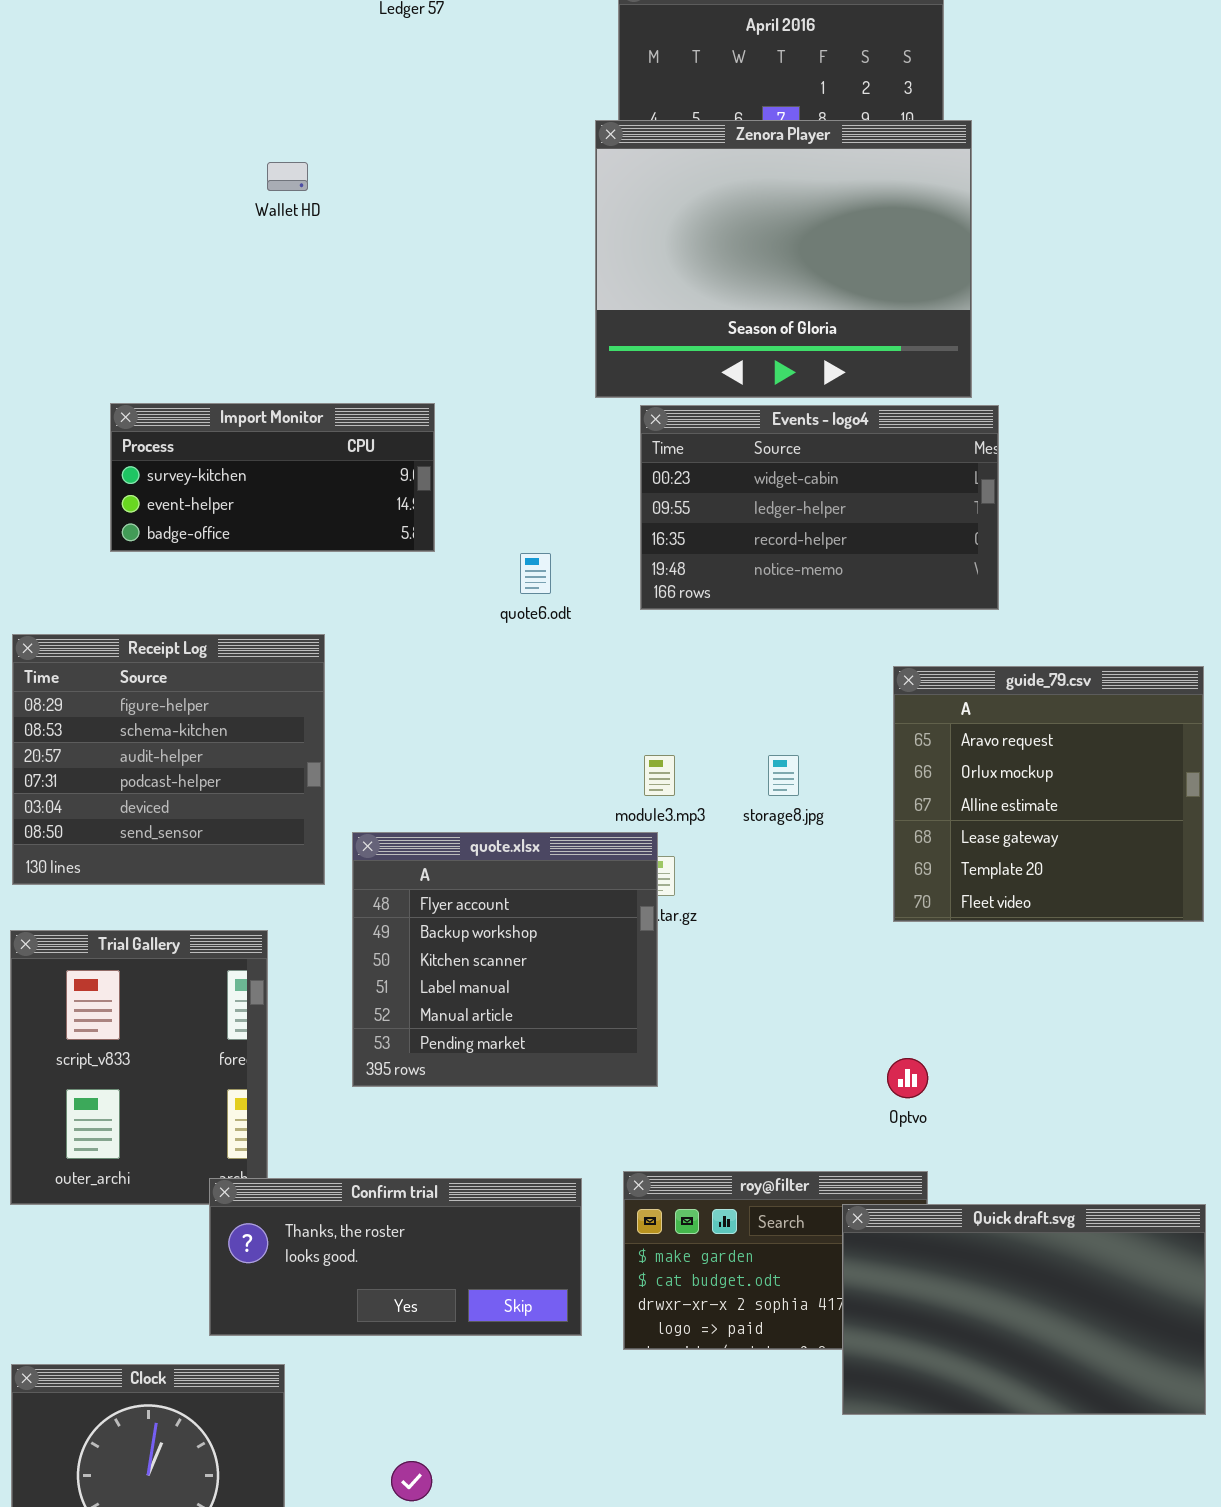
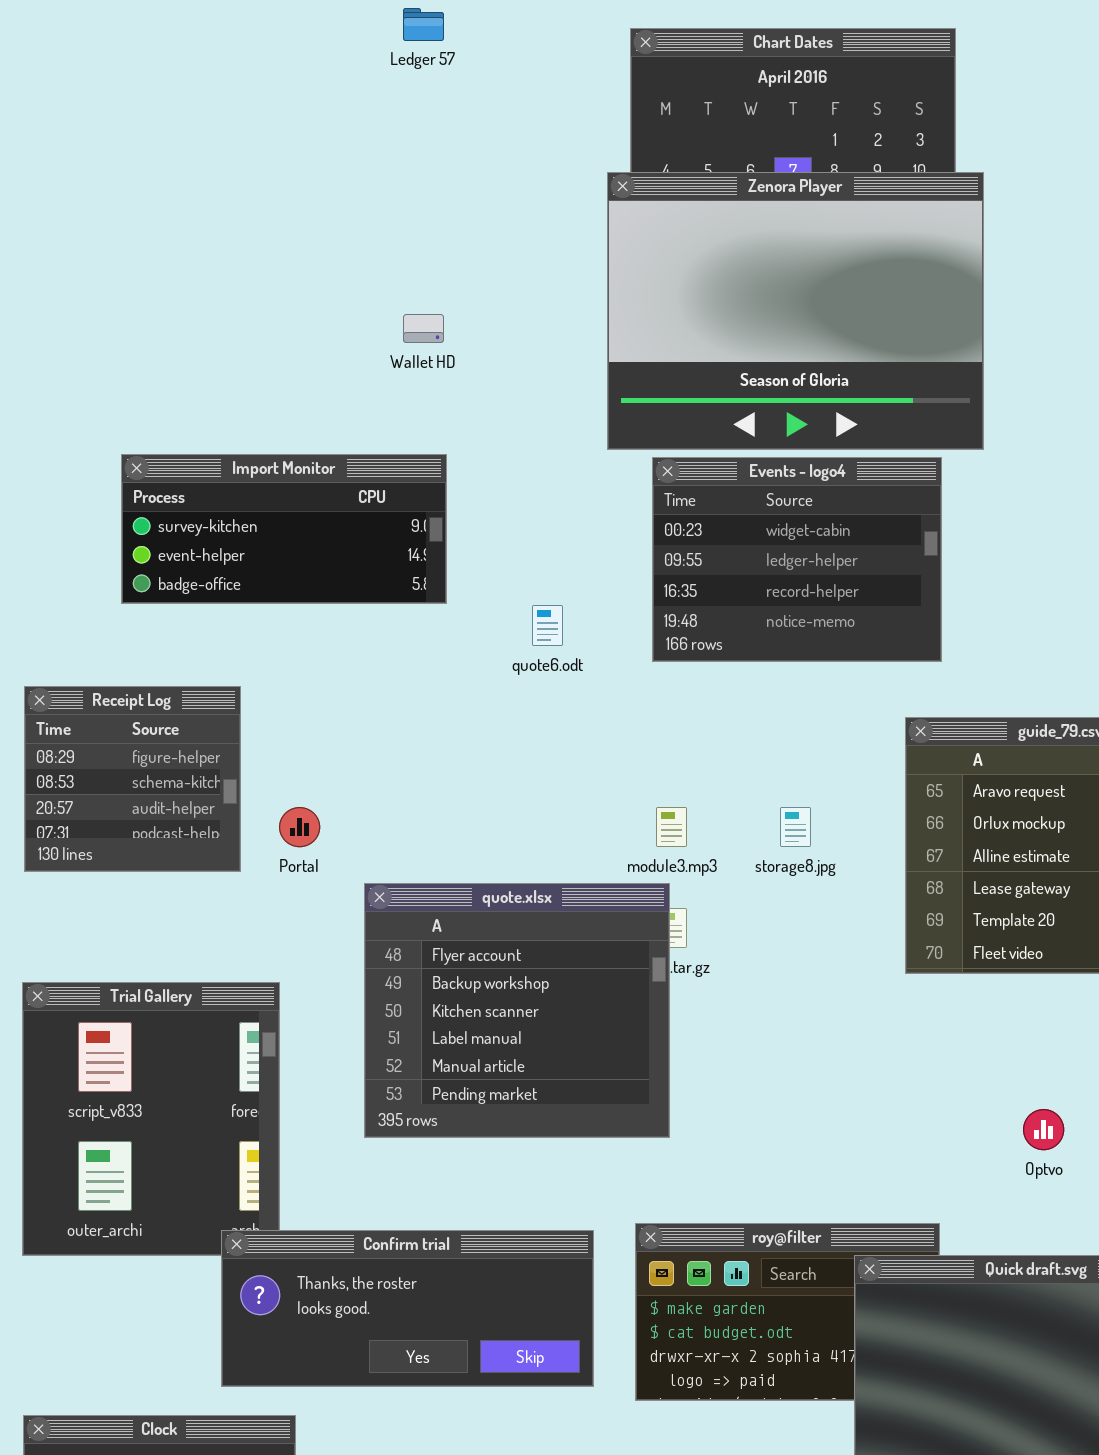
Wallet HD: [267,162,308,191] -> [403,314,444,343], moved
Events - logo4: [640,405,999,610] -> [652,457,942,662], resized
Receipt Log: [12,634,325,885] -> [24,686,241,872], resized
Optvo: [887,1058,928,1098] -> [1023,1109,1064,1150], moved

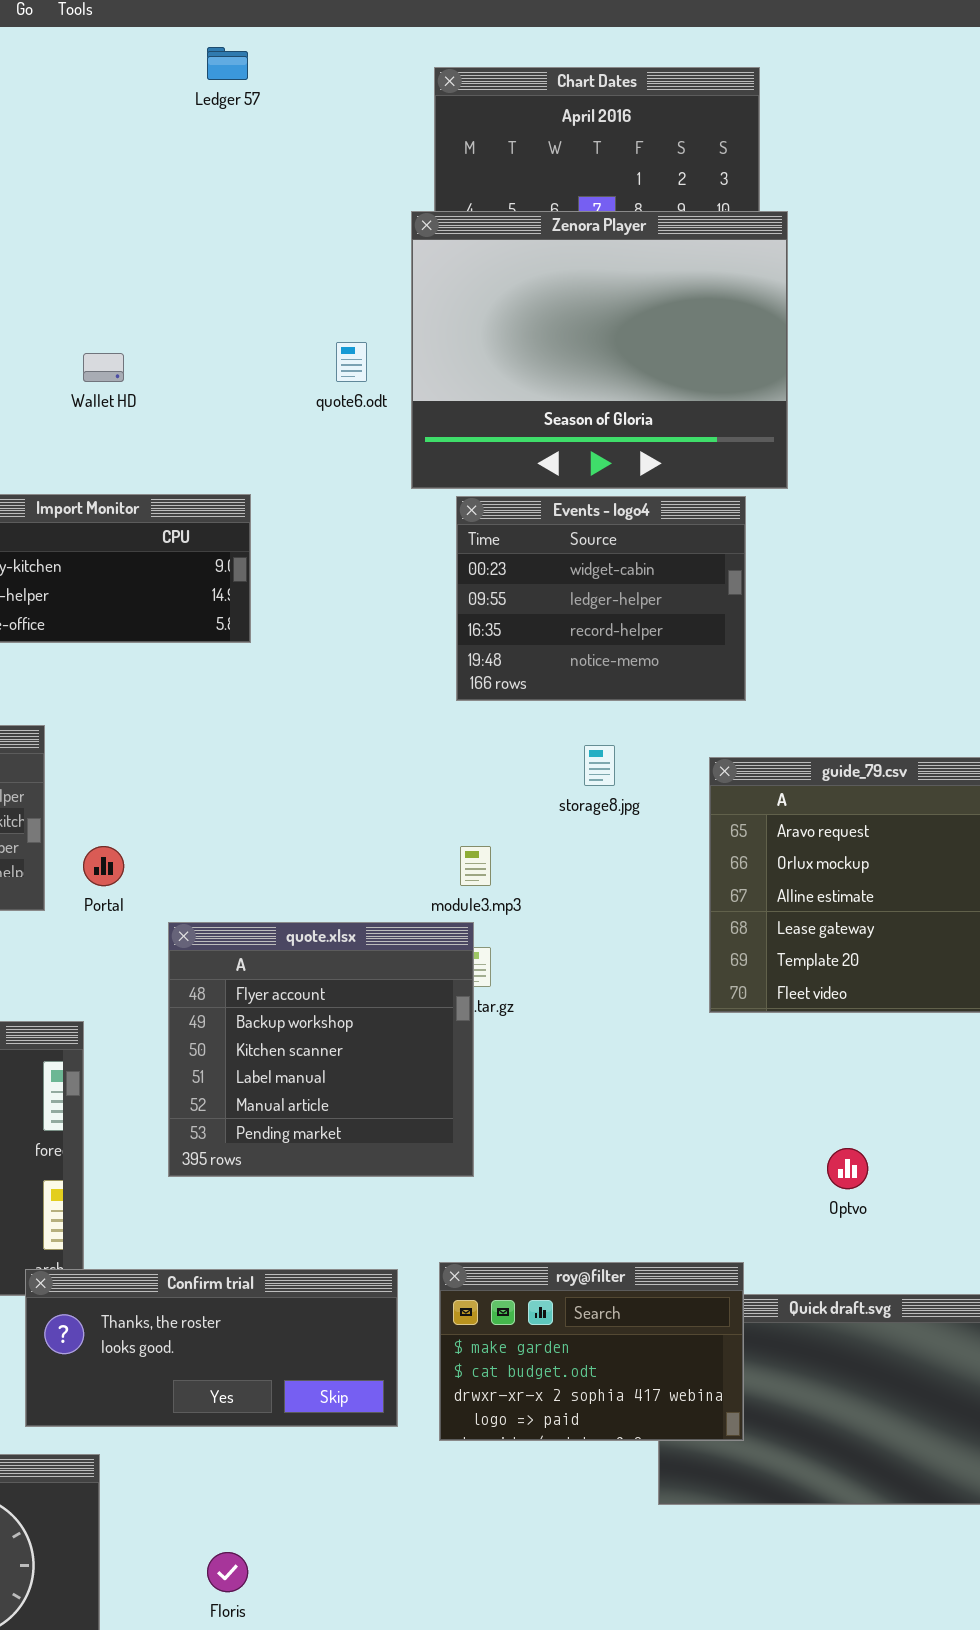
Wallet HD: [403,314,444,343] -> [83,353,124,382], moved
quote6.odt: [532,605,563,646] -> [336,342,367,382], moved
storage8.jpg: [780,807,811,847] -> [584,745,615,786], moved
roy@filter: [635,1223,940,1401] -> [439,1262,744,1441], raised

